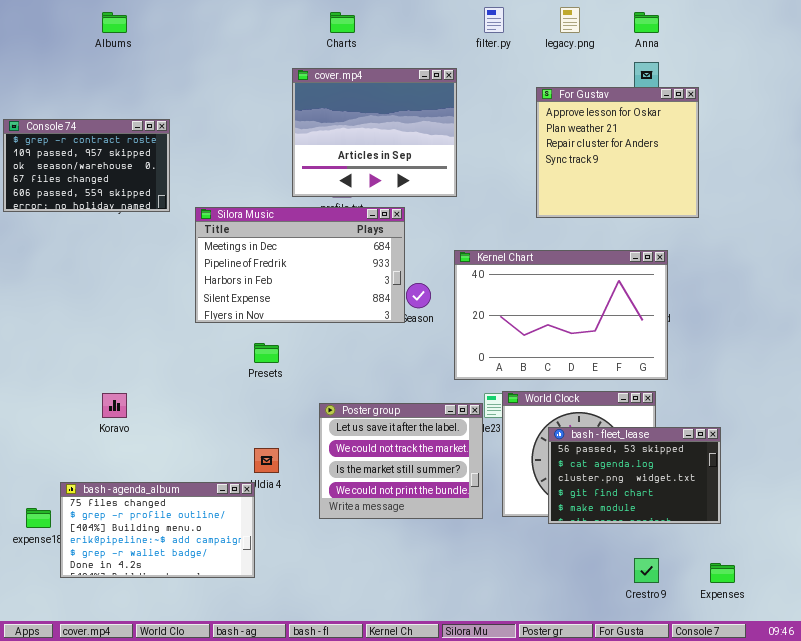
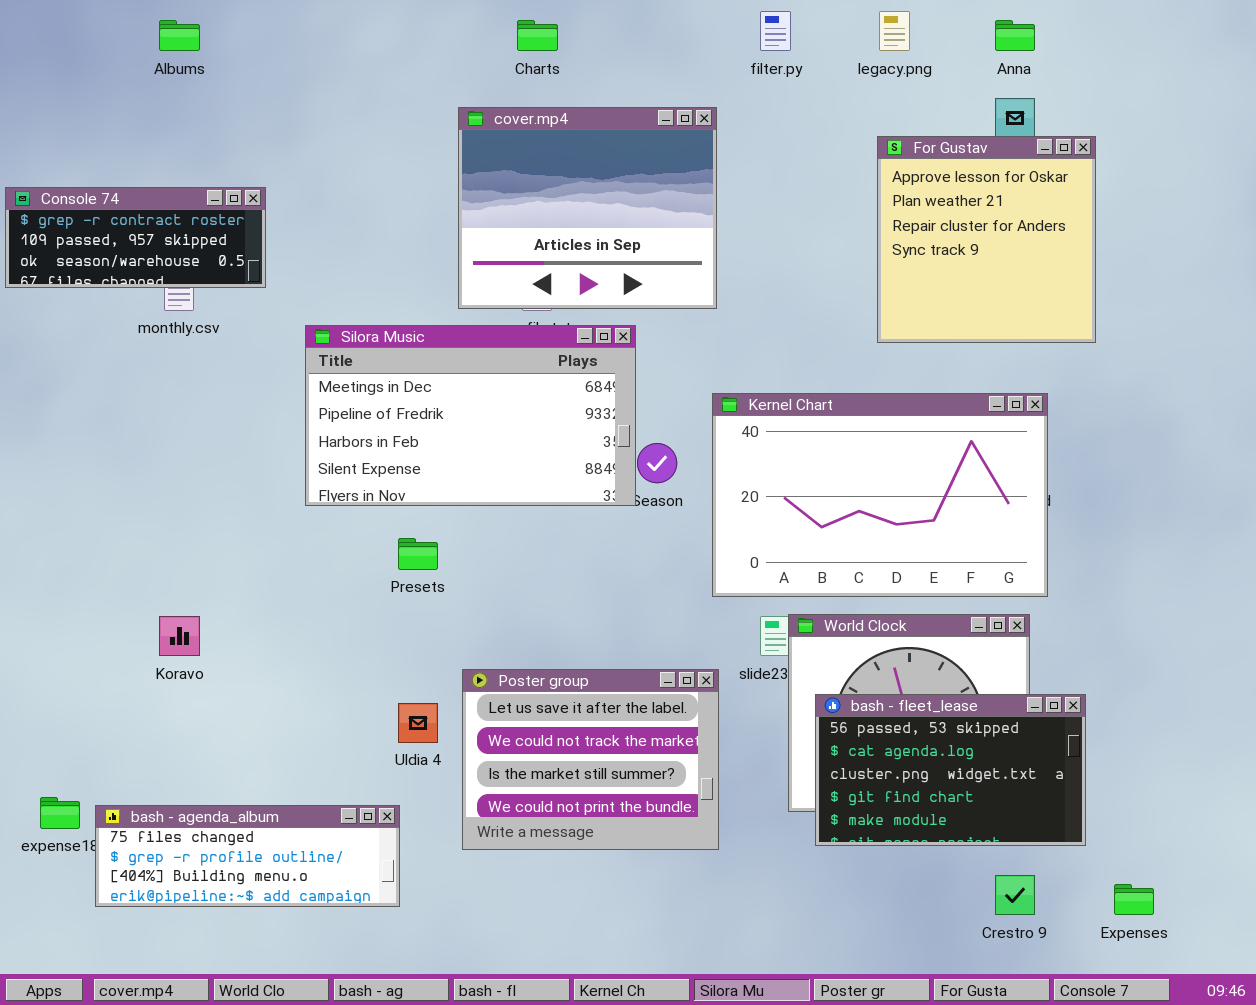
For Gustav: [536,87,699,218] -> [877,136,1096,343], resized
Console 74: [3,119,170,212] -> [5,187,266,288], resized
Poster group: [319,403,483,519] -> [462,669,719,850], moved
bash - fleet_lease: [548,427,721,524] -> [815,694,1086,846], moved
bash - agenda_album: [60,482,255,578] -> [95,805,400,907], resized

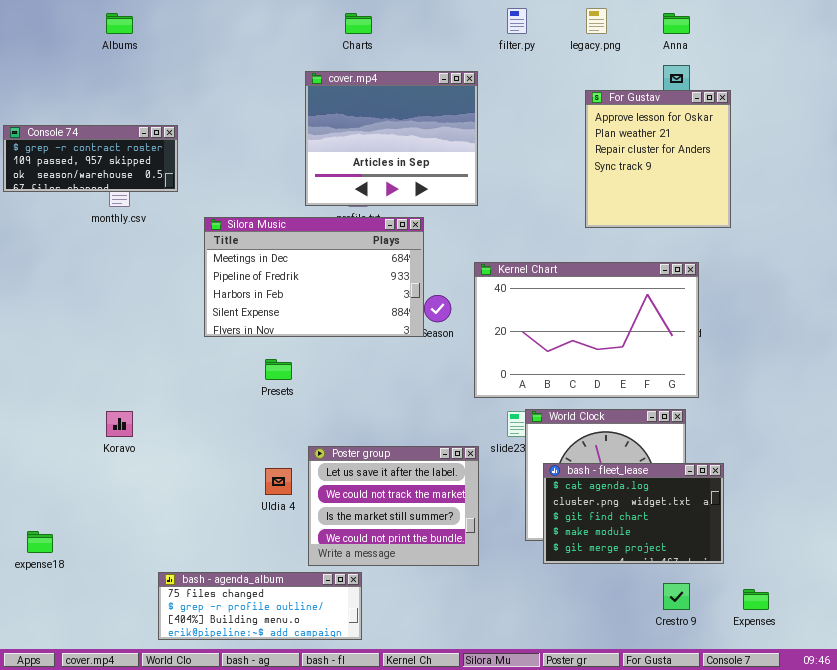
bash - fleet_lease: [815,694,1086,846] -> [543,463,724,564], scrolled down 1 row
bash - agenda_album: [95,805,400,907] -> [158,572,362,640], moved

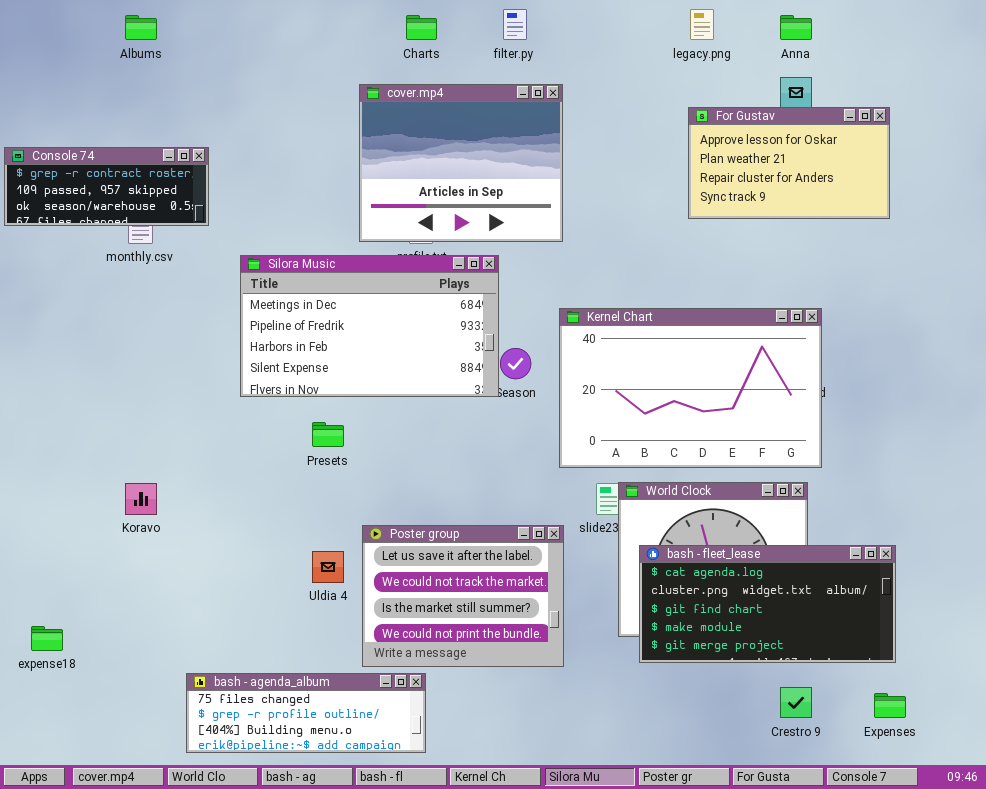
filter.py: [507,8,527,34] -> [503,9,527,40], moved
For Gustav: [585,90,731,228] -> [688,107,890,219], resized
bash - fleet_lease: [543,463,724,564] -> [639,545,896,663], resized

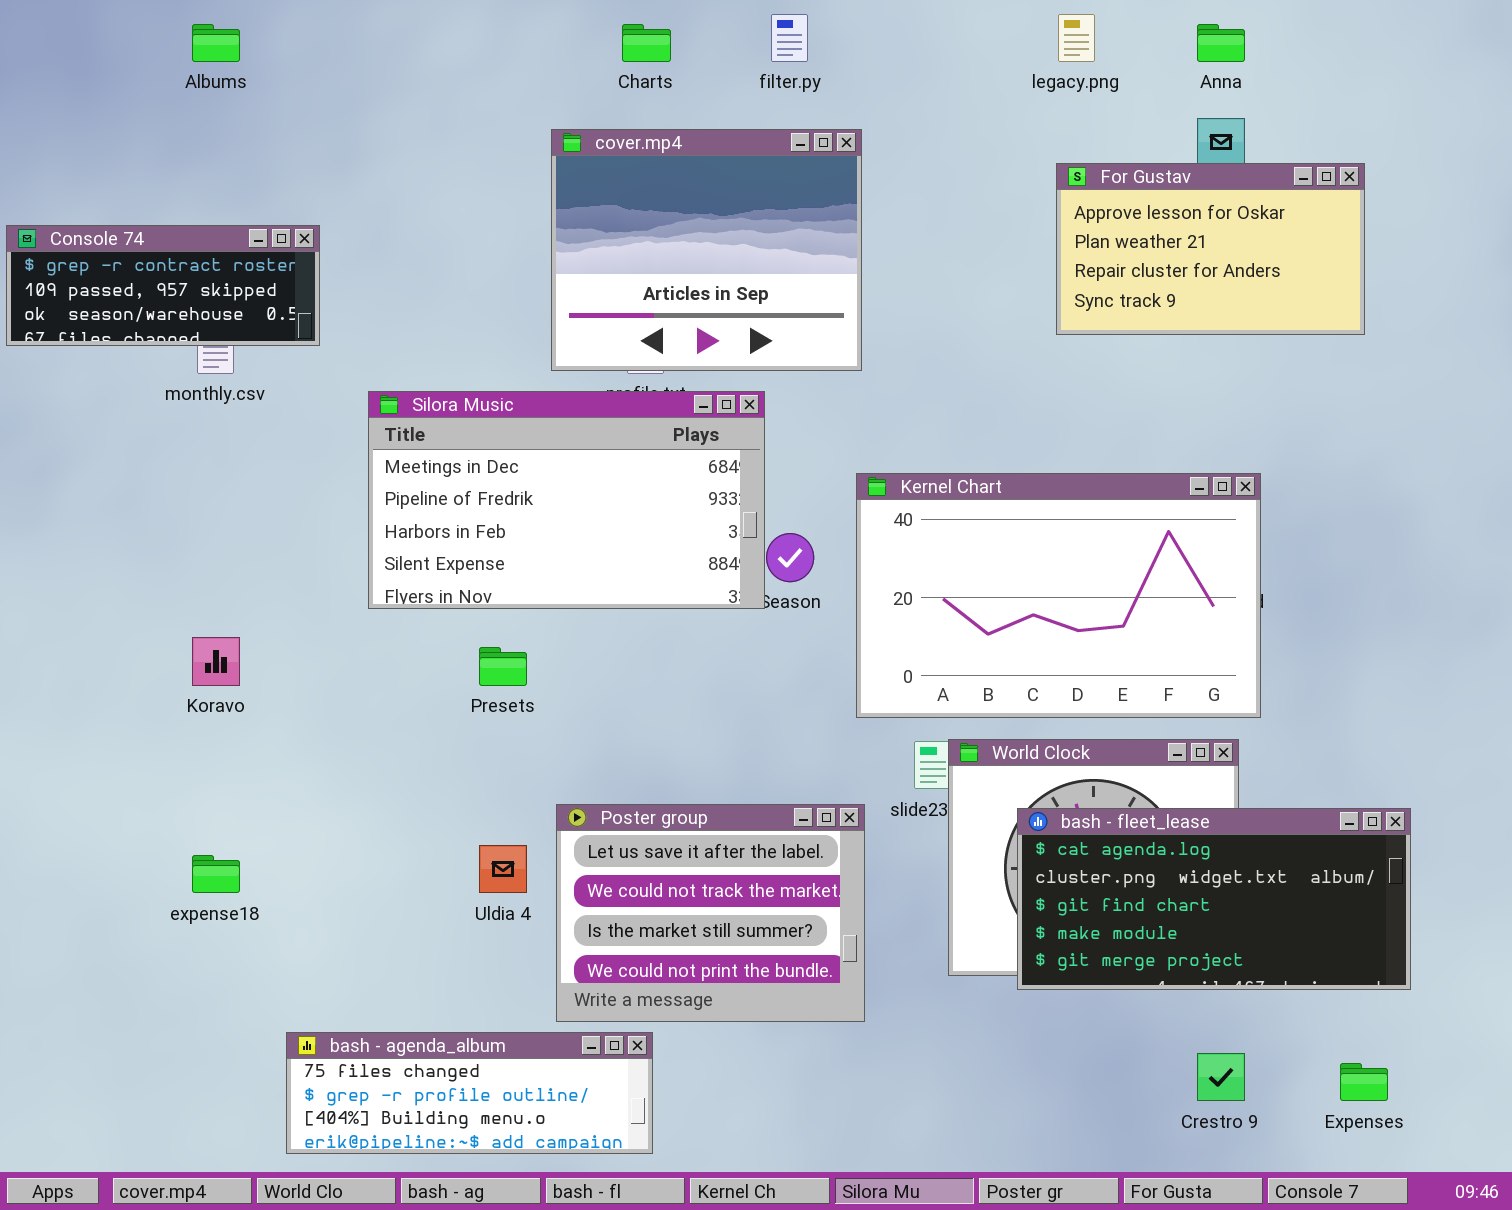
Koravo: [125,483,157,515] -> [192,637,240,686], moved
bash - fleet_lease: [639,545,896,663] -> [1017,808,1411,990], moved
expense18: [31,626,63,651] -> [192,855,240,893], moved

